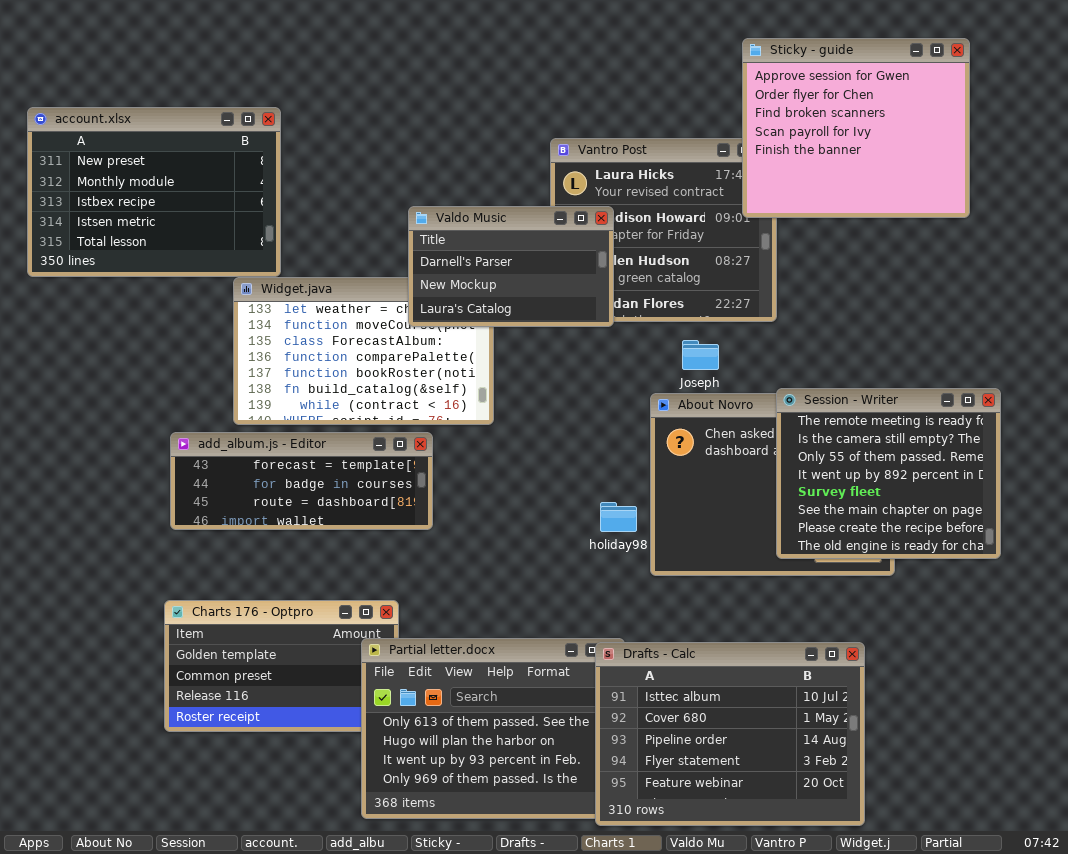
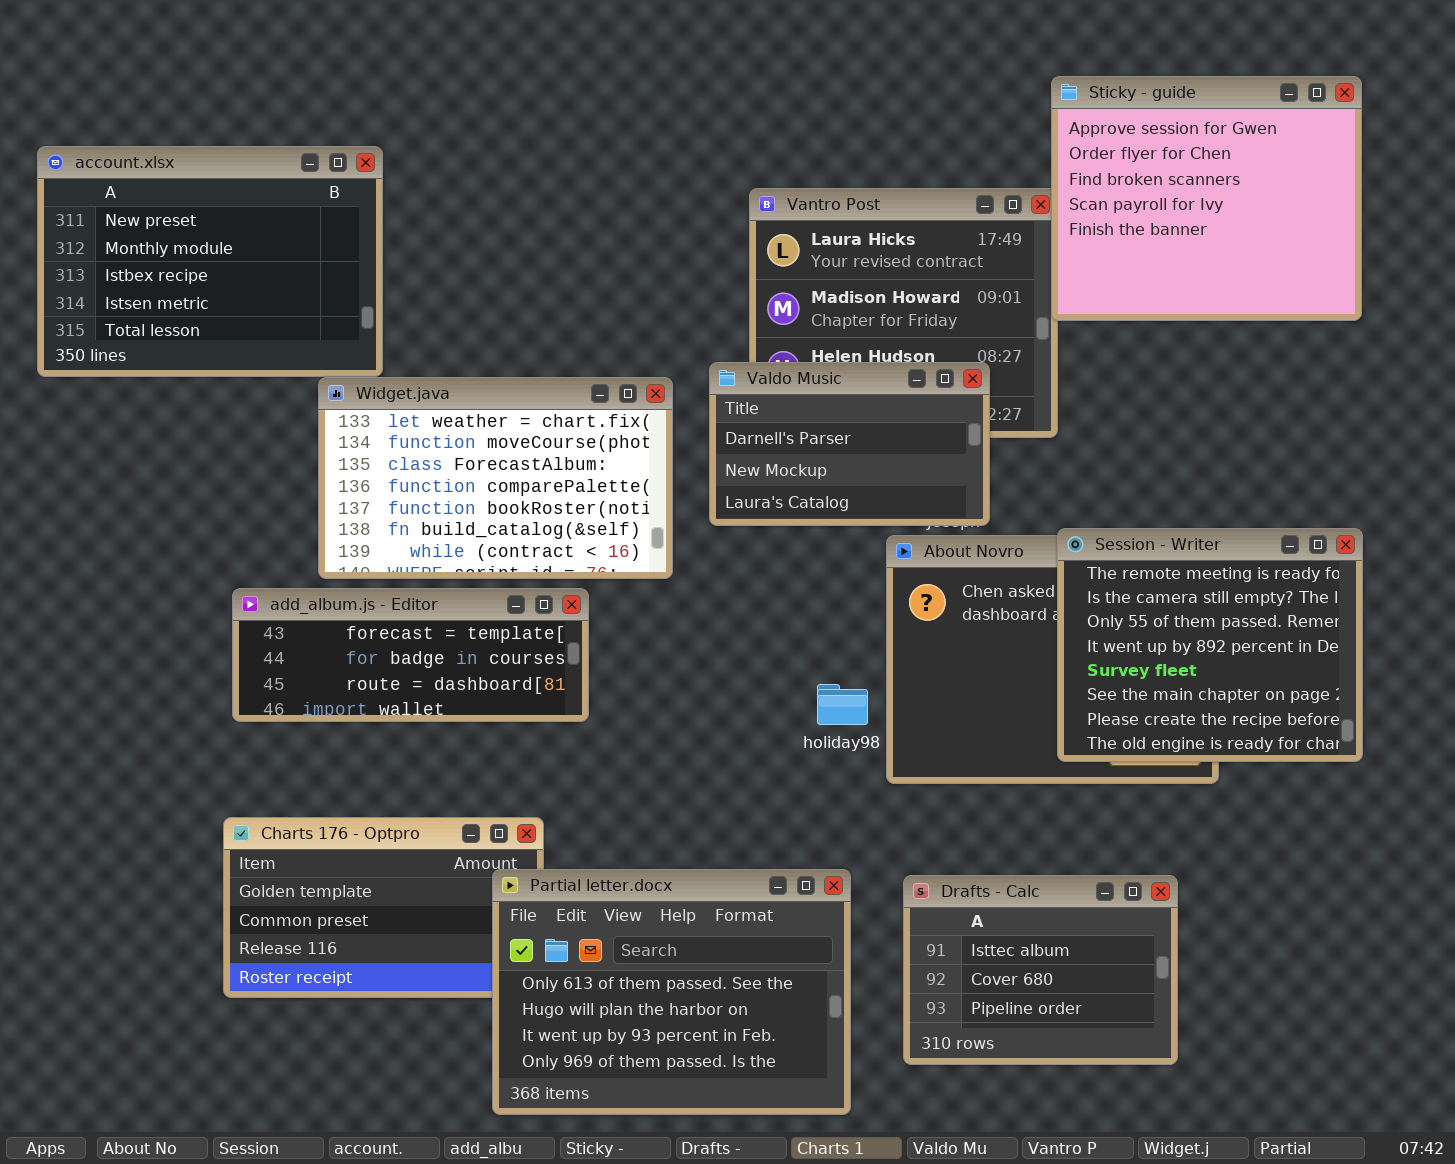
Sticky - guide: [742,38,970,218] -> [1051,76,1362,321], moved
Valdo Music: [408,206,614,327] -> [709,362,990,526], moved
Drafts - Calc: [595,642,865,826] -> [903,875,1178,1065], resized

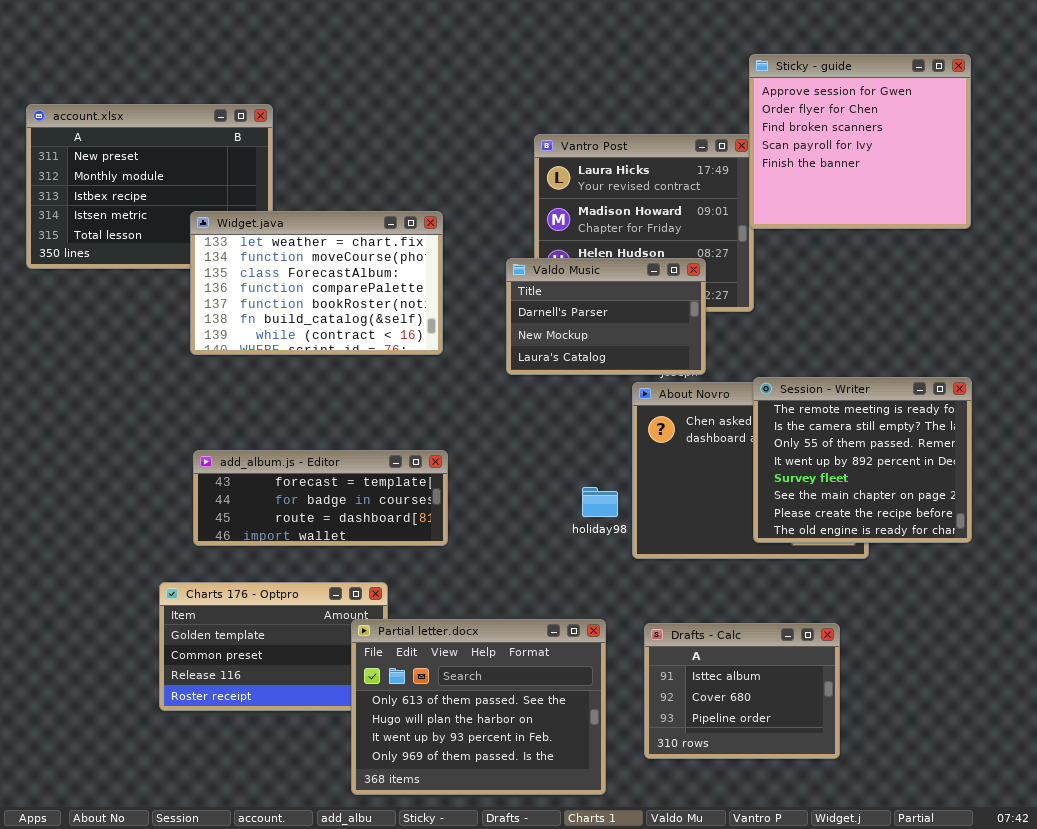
Widget.java: [318,377,673,579] -> [190,211,443,355], moved
add_album.js - Editor: [232,588,589,722] -> [193,450,448,546], moved

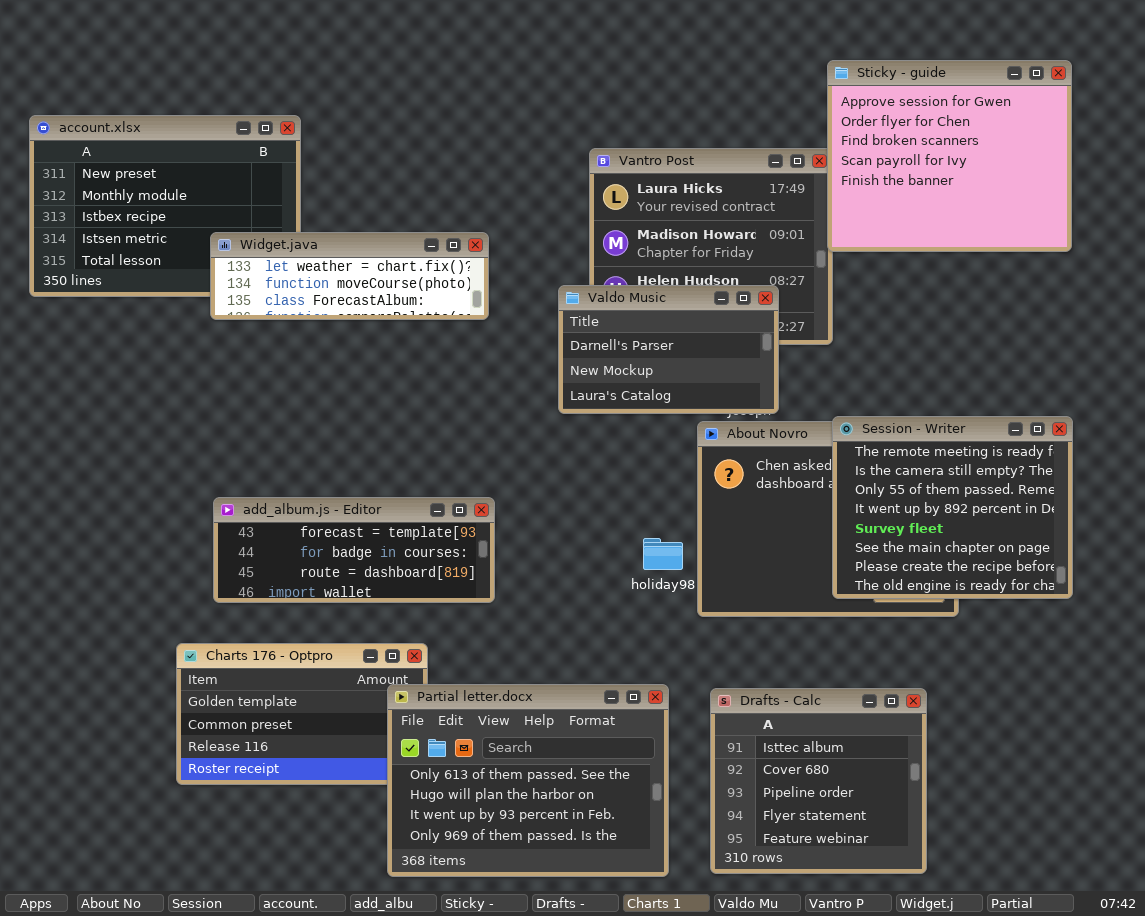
Widget.java: [190,211,443,355] -> [210,232,489,320], resized
Drafts - Calc: [644,623,840,759] -> [710,688,927,874], resized

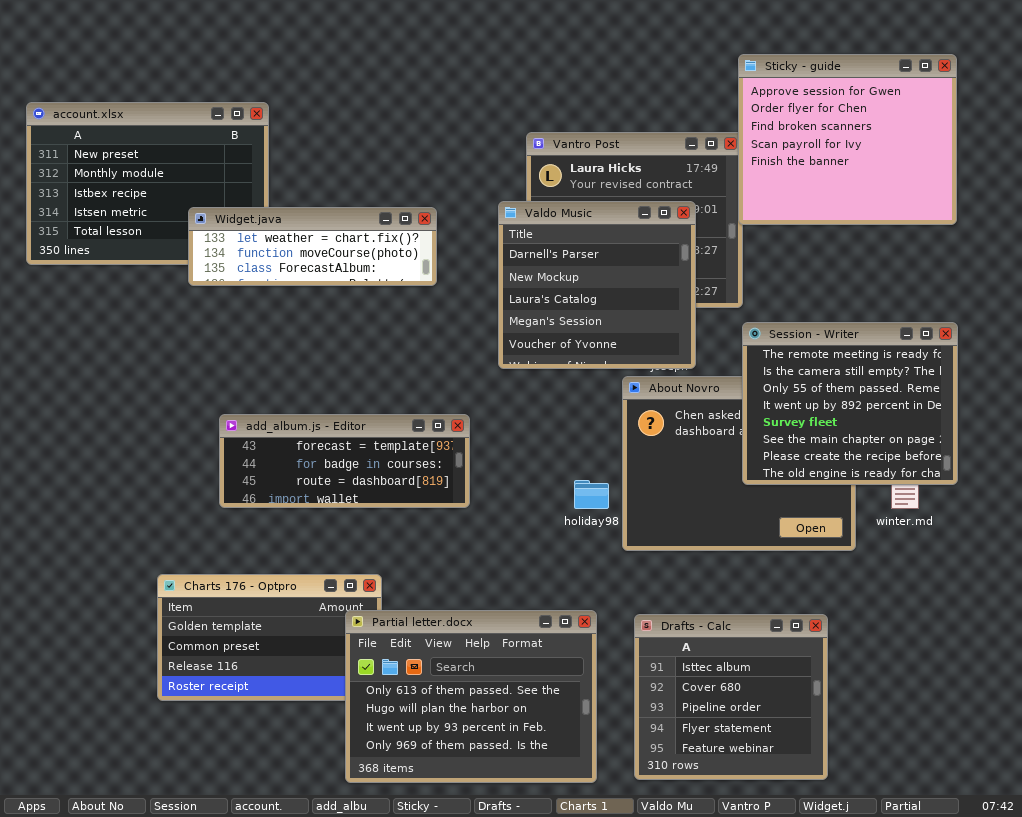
Valdo Music: [558,285,779,414] -> [498,201,696,369], resized
Session - Writer: [832,416,1073,599] -> [742,322,958,485], moved
add_album.js - Editor: [213,497,495,603] -> [219,414,470,508], moved

